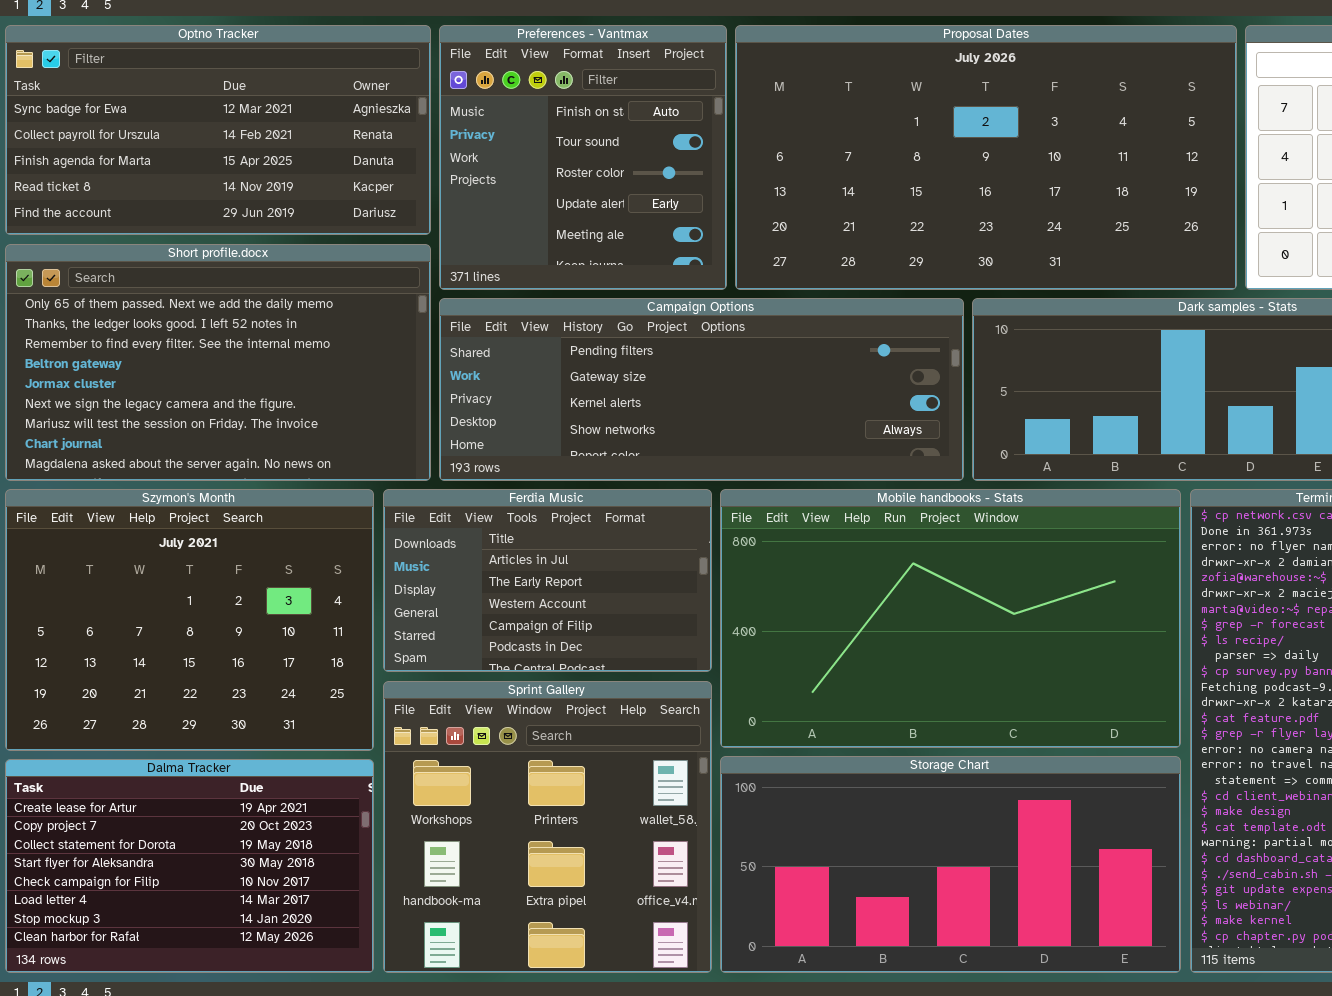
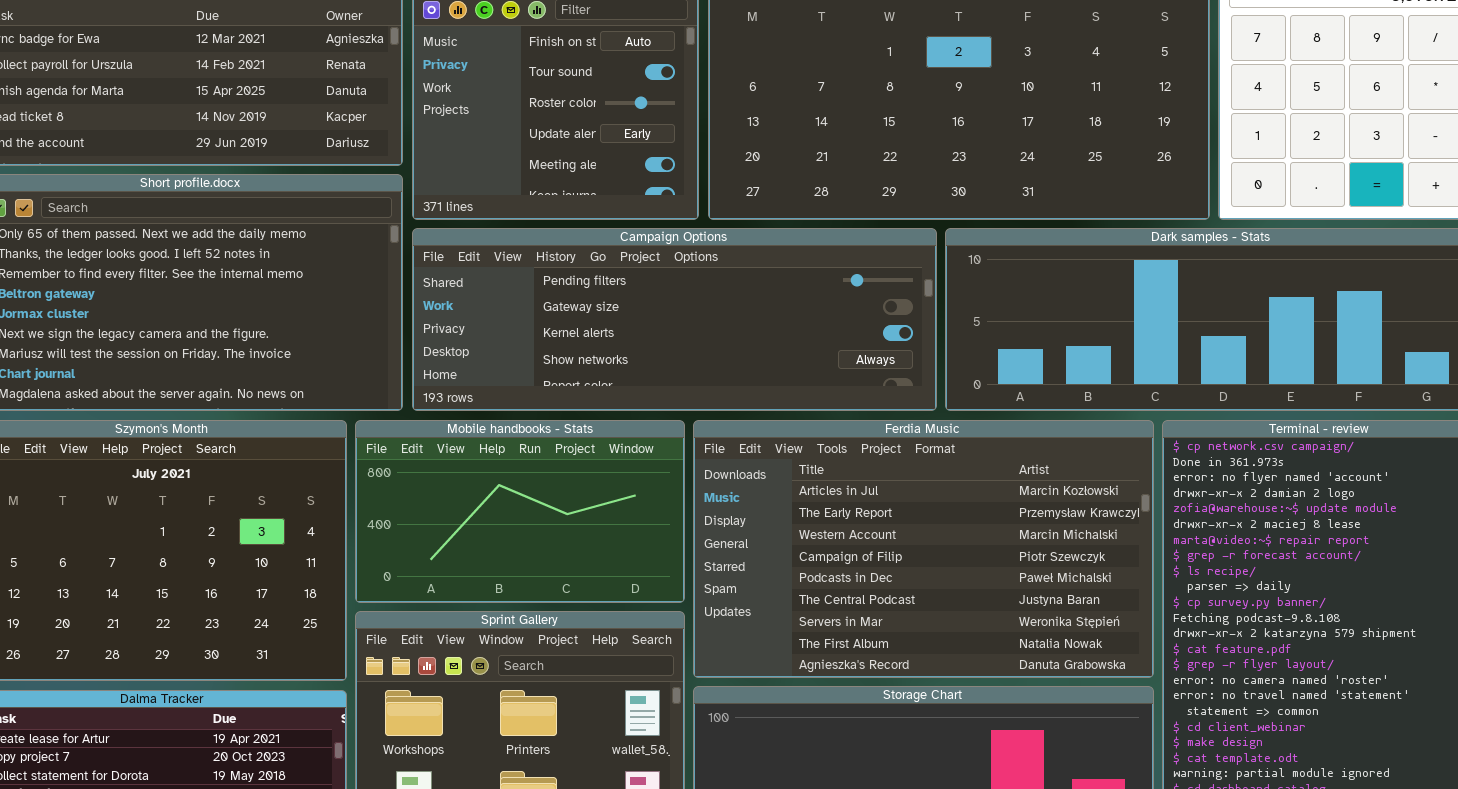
Ferdia Music: [383,489,712,672] -> [693,420,1154,678], moved, resized
Mobile handbooks - Stats: [720,489,1181,748] -> [355,420,685,603], moved, resized

